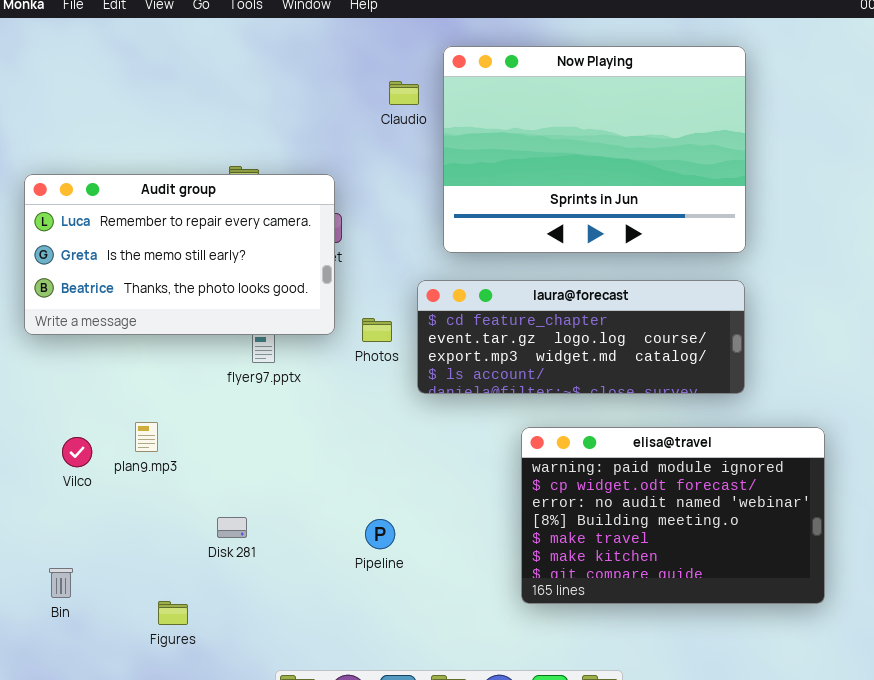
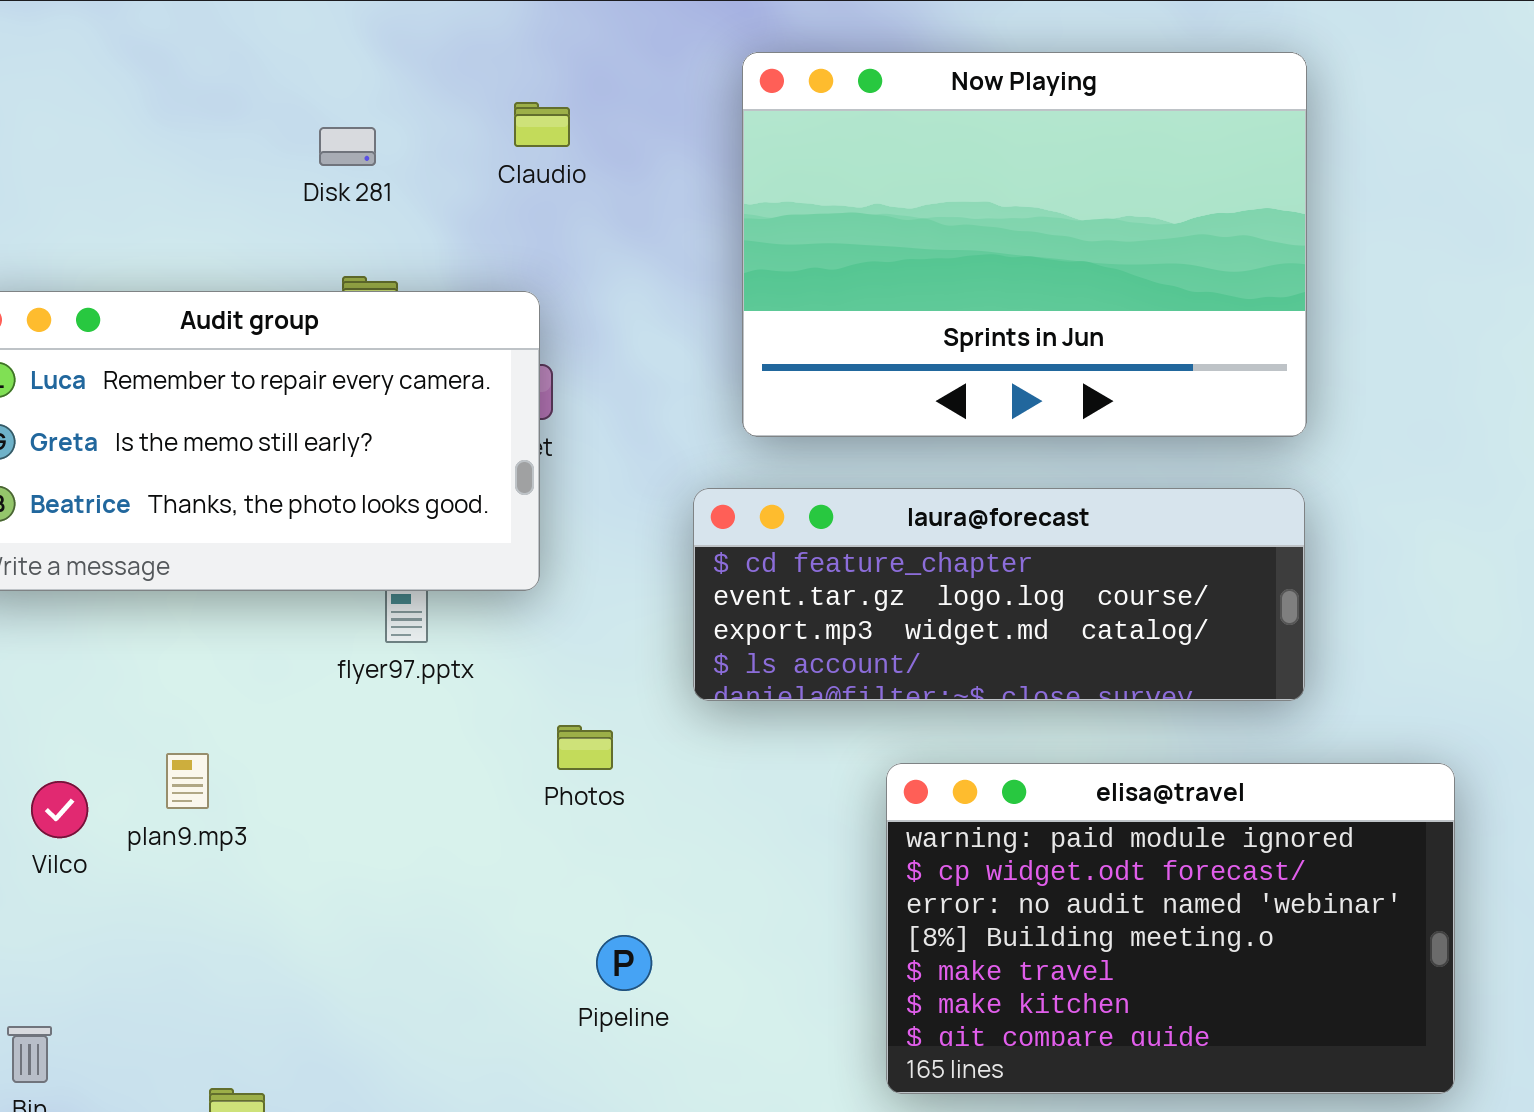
Claudio: [389,81,419,105] -> [514,102,570,147], moved
Photos: [362,318,392,342] -> [557,725,613,770], moved
Disk 281: [217,517,247,538] -> [319,127,376,166], moved

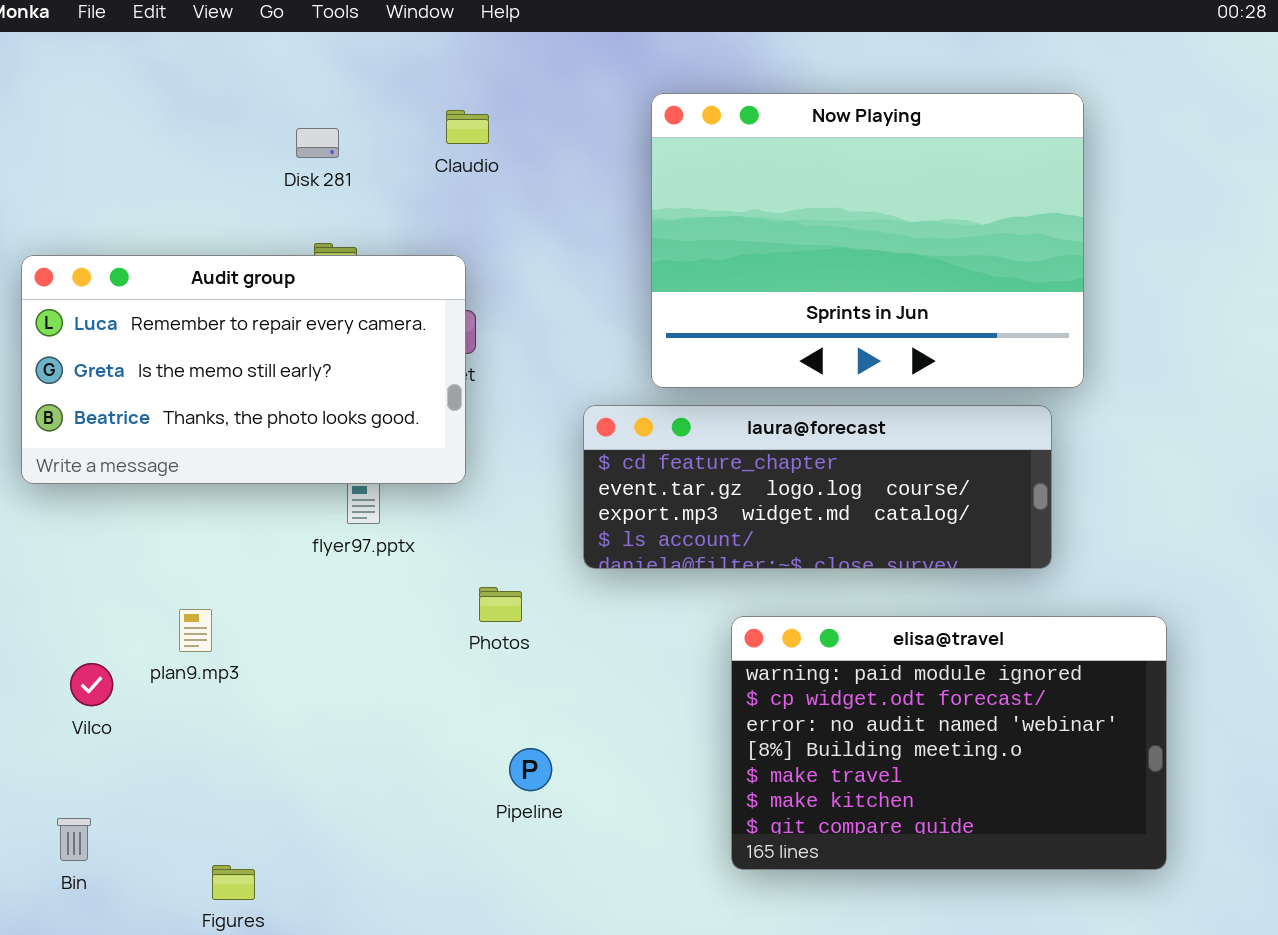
Now Playing: [742,52,1307,437] -> [651,93,1084,388], moved
Vilco: [31,781,88,838] -> [70,663,113,706], moved

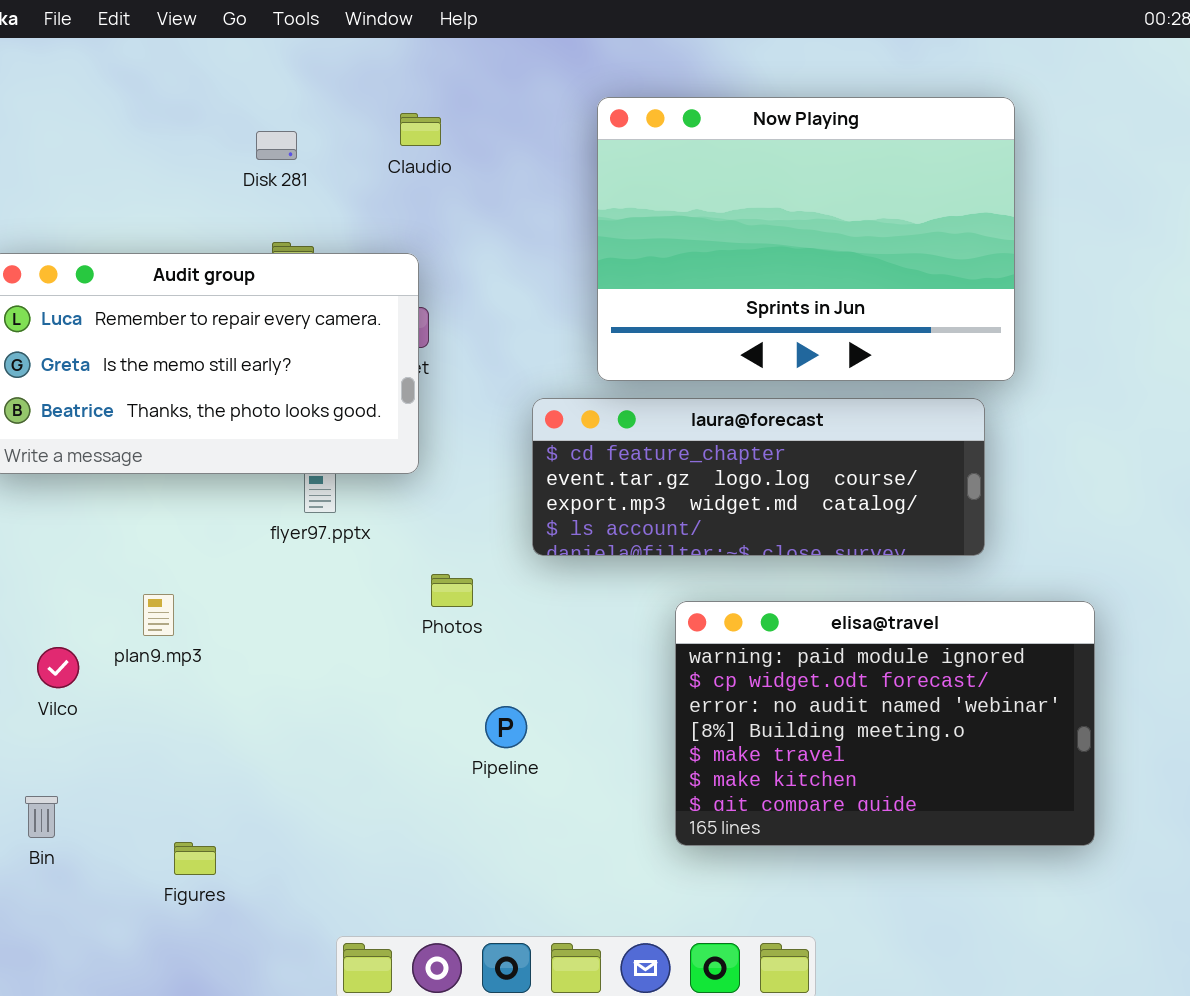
Pipeline: [509,748,552,791] -> [485,706,527,748], moved

